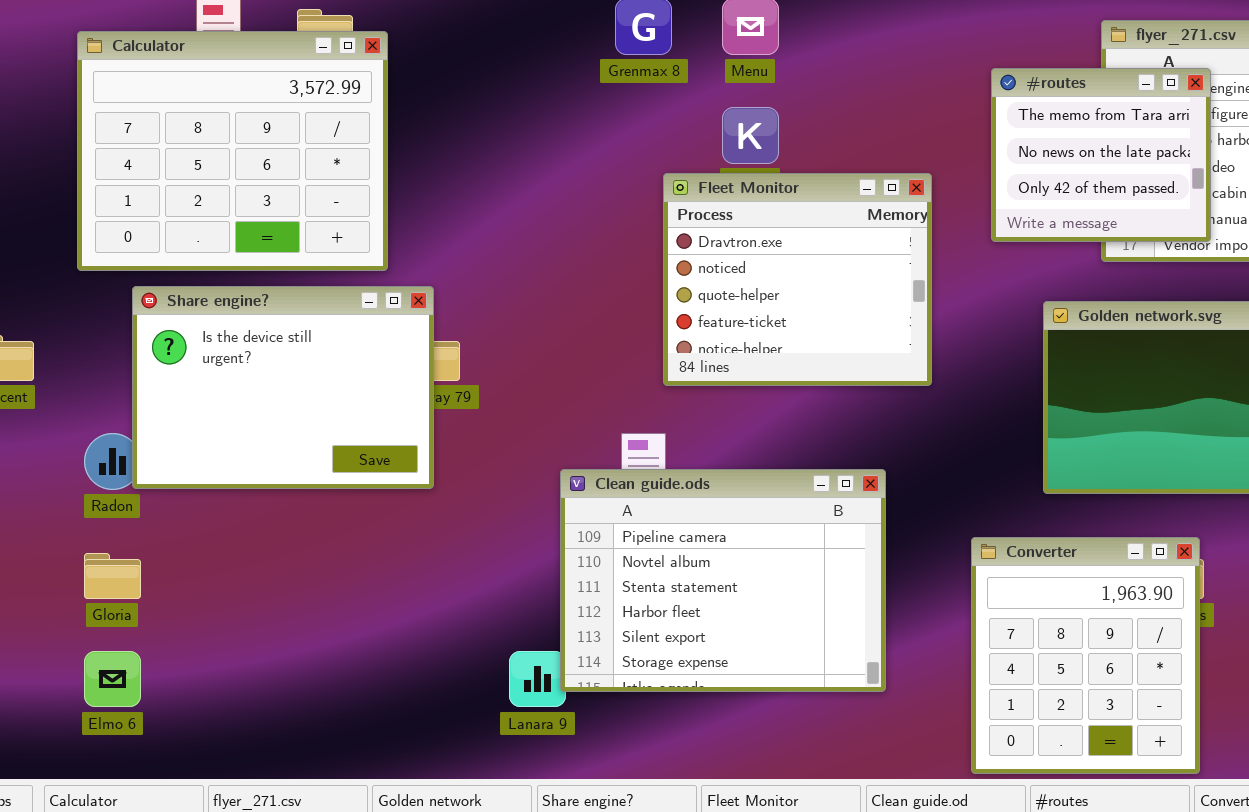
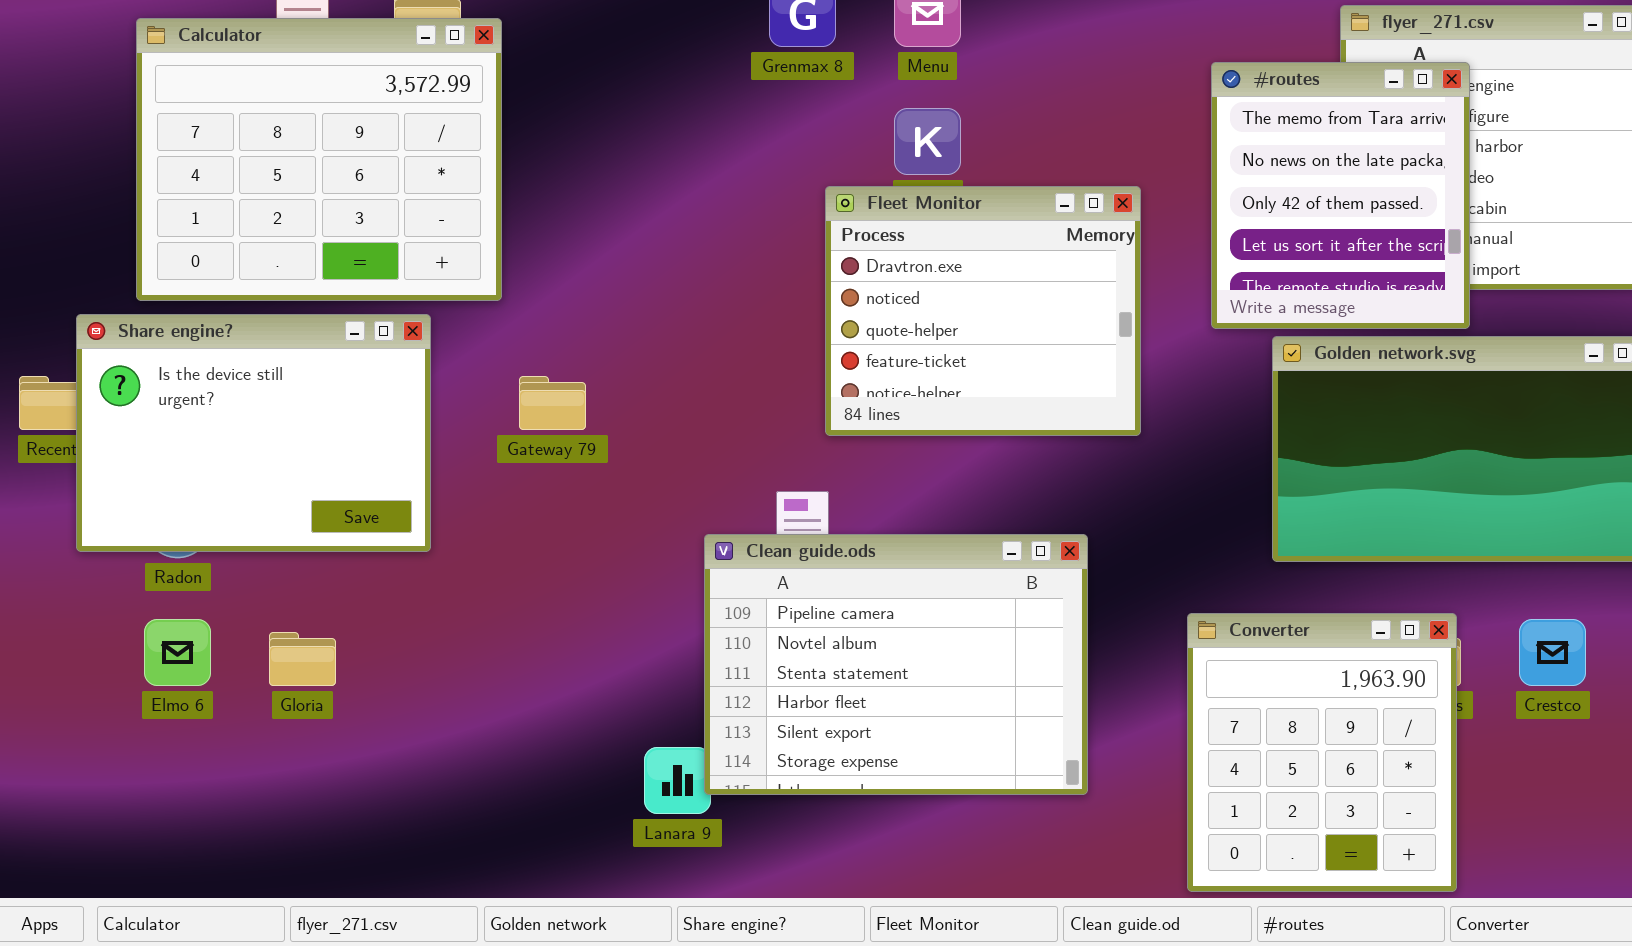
#routes: [991,68,1211,242] -> [1211,62,1470,329], resized
Share engine?: [132,286,434,489] -> [76,314,431,552], moved
Gloria: [84,553,141,599] -> [269,632,336,686], moved
Elmo 6: [84,651,141,707] -> [144,619,211,686], moved

